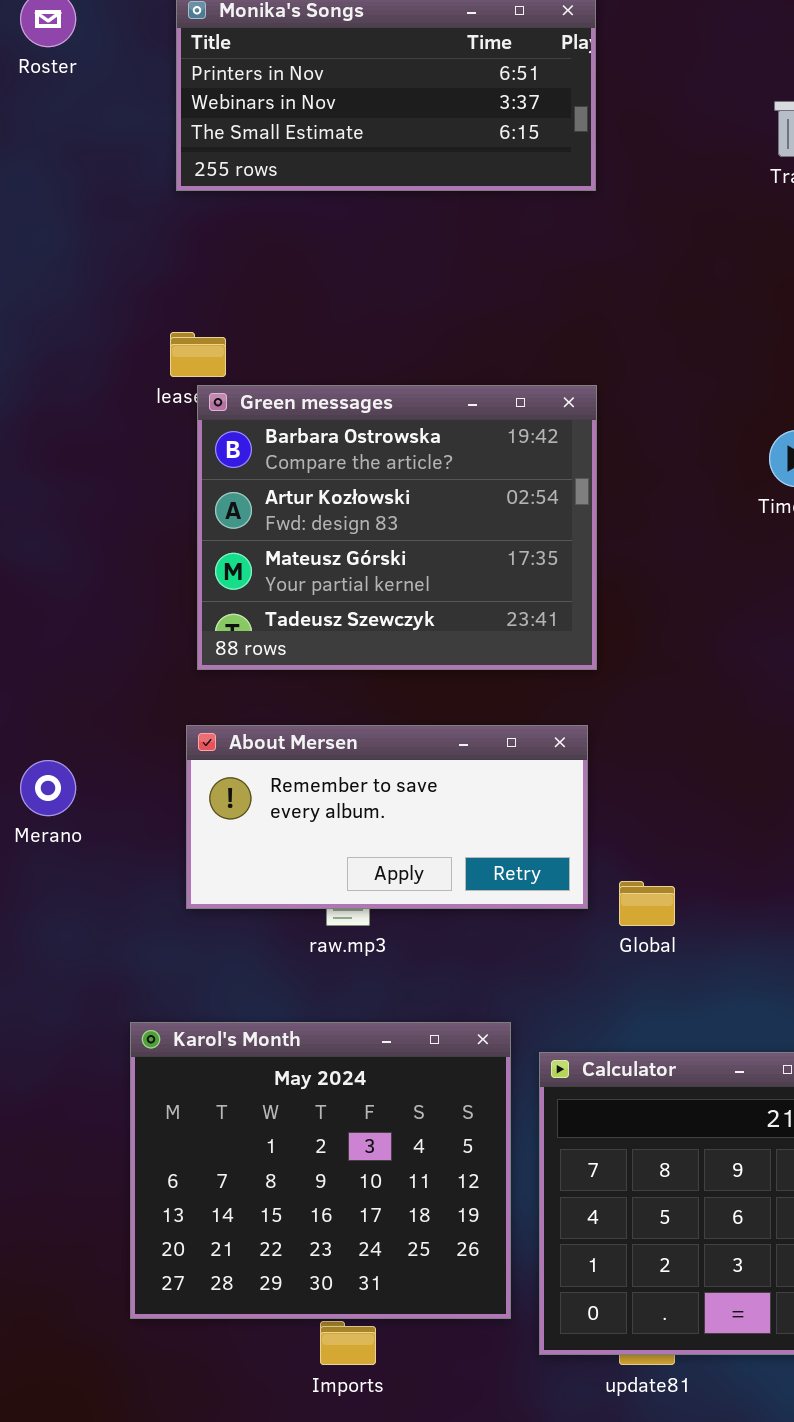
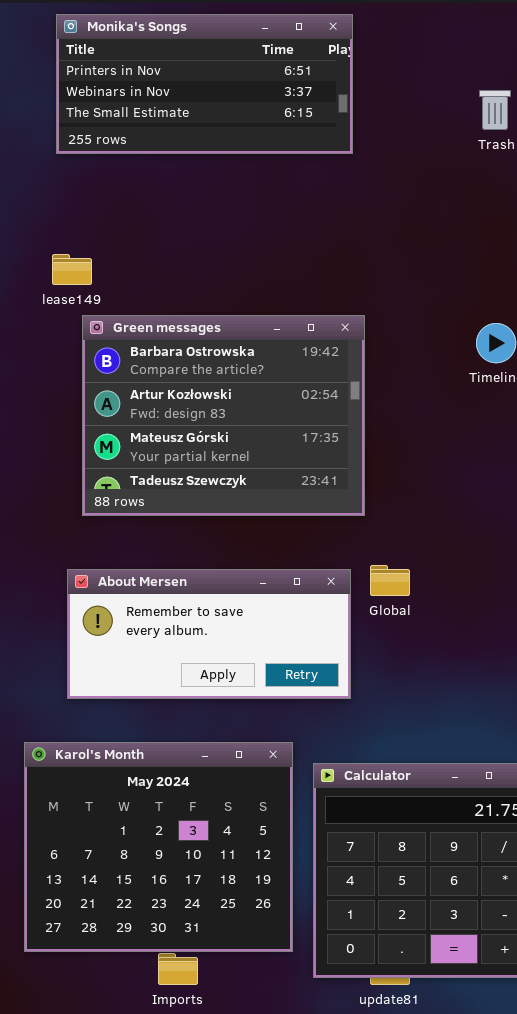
Green messages: [197,385,597,670] -> [82,315,365,516], moved
About Mersen: [186,725,588,909] -> [67,569,351,699], moved
Global: [619,881,675,926] -> [370,565,410,596], moved

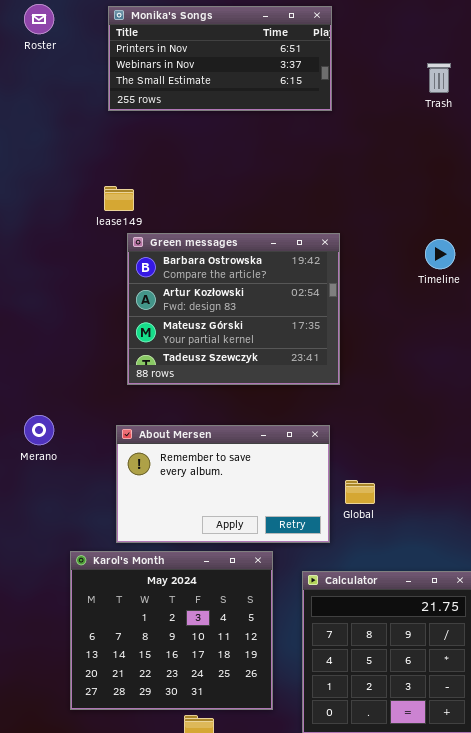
Global: [370,565,410,596] -> [345,480,375,504], moved
About Mersen: [67,569,351,699] -> [116,425,330,543], resized
Karol's Month: [24,742,293,952] -> [70,551,273,710], moved

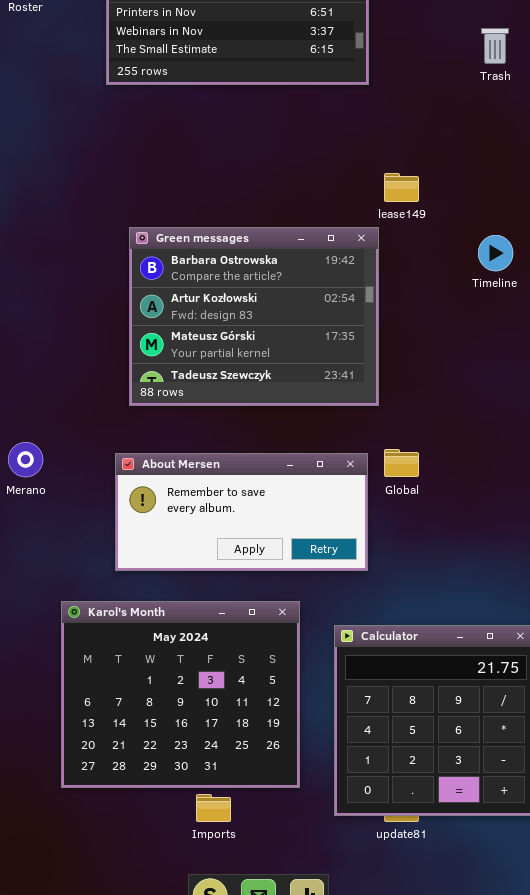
lease149: [104,186,134,211] -> [384,173,419,202], moved
About Mersen: [116,425,330,543] -> [115,453,368,571], resized
Global: [345,480,375,504] -> [384,449,419,477], moved

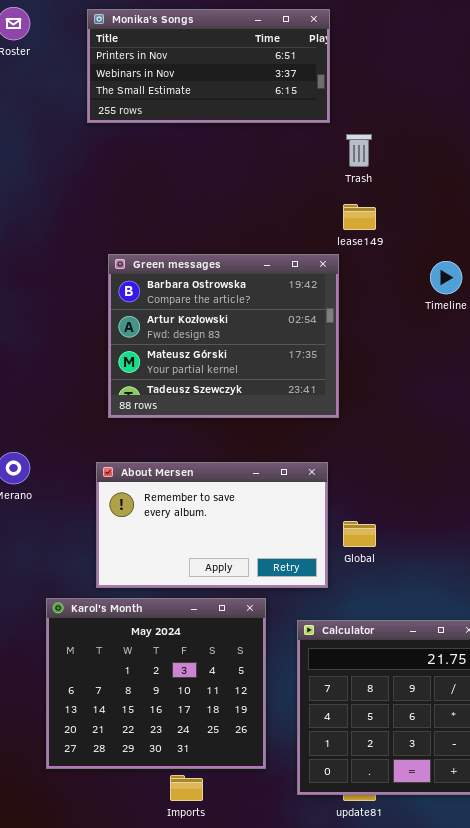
Trash: [481,28,509,64] -> [346,134,372,167], moved
Global: [384,449,419,477] -> [343,521,376,547], moved
About Mersen: [115,453,368,571] -> [96,462,328,588], resized

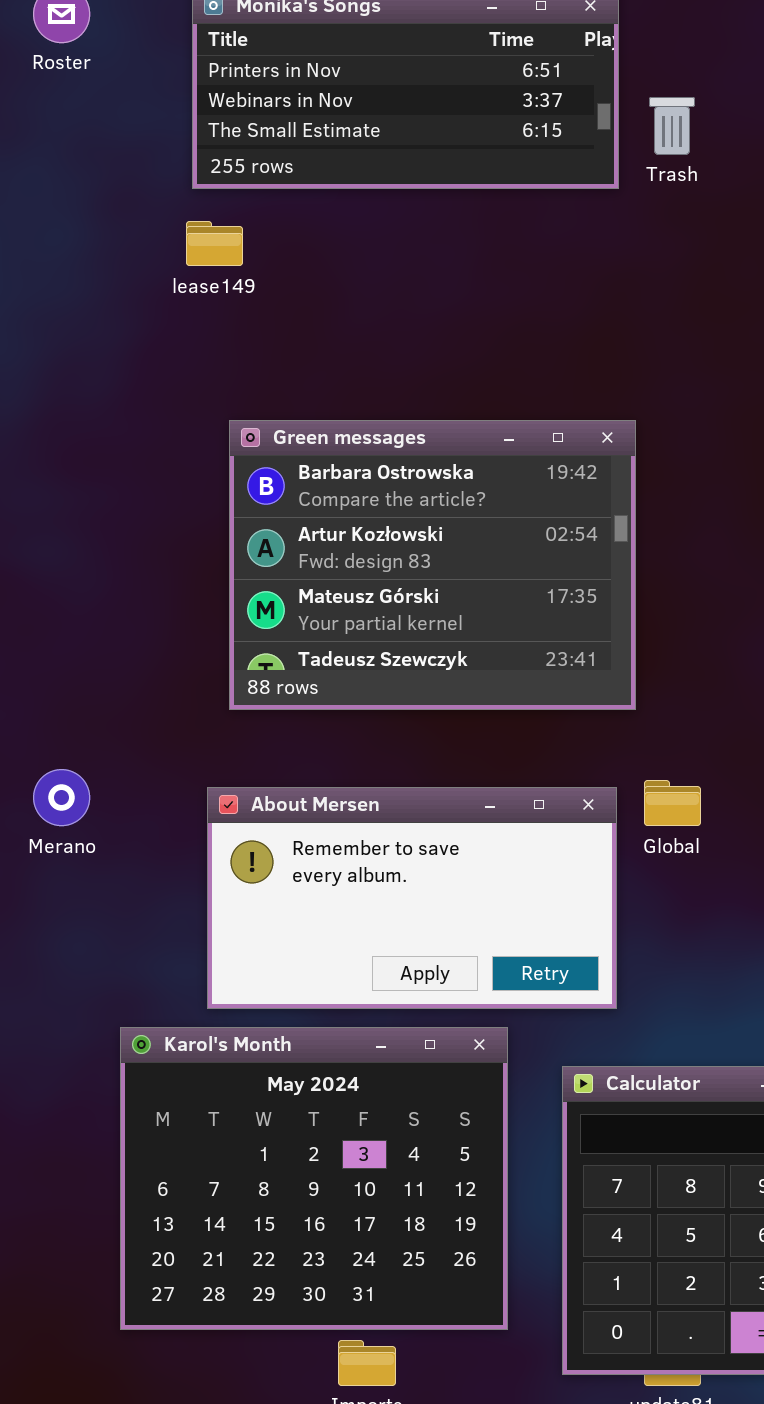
Trash: [346,134,372,167] -> [649,97,695,155], moved
lease149: [343,204,376,230] -> [186,221,243,266], moved
Global: [343,521,376,547] -> [644,780,701,826], moved

